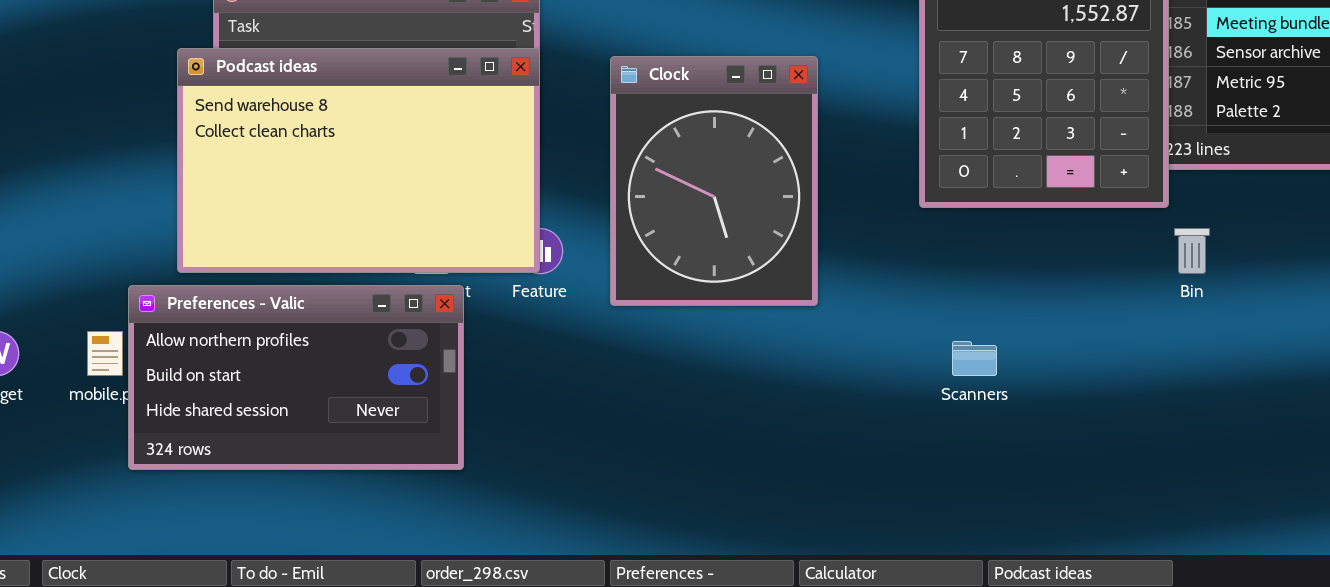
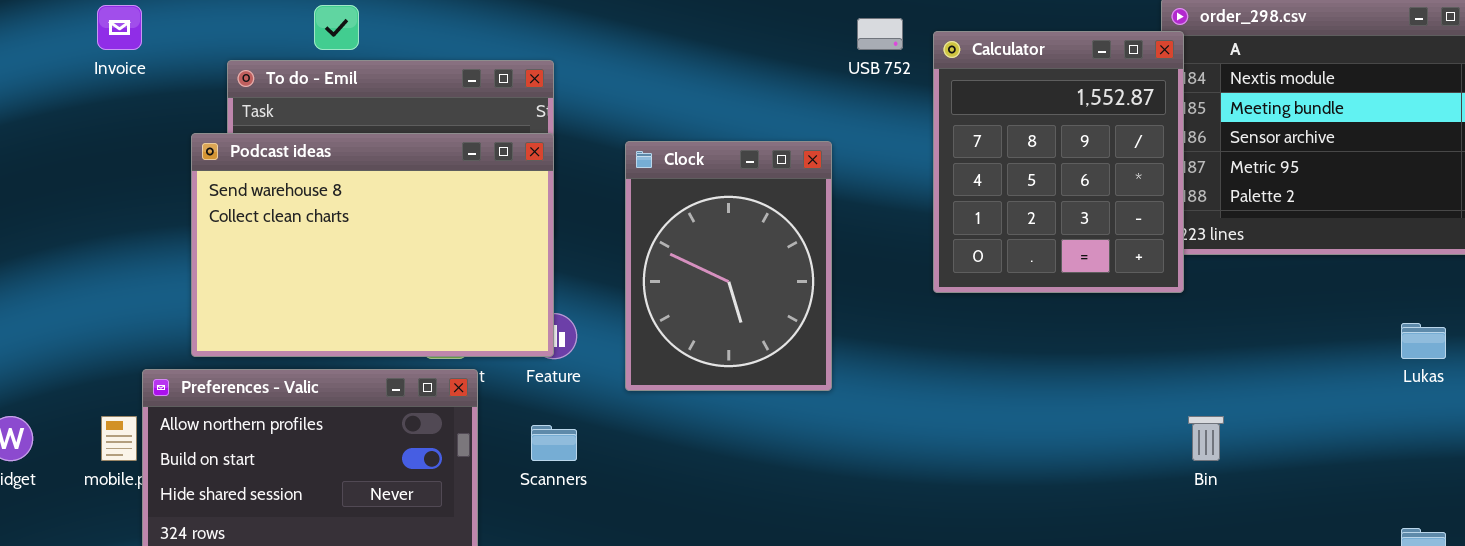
Bin: [1174,228,1210,274] -> [1188,416,1224,461], moved
Scanners: [952,341,997,376] -> [531,425,577,461], moved

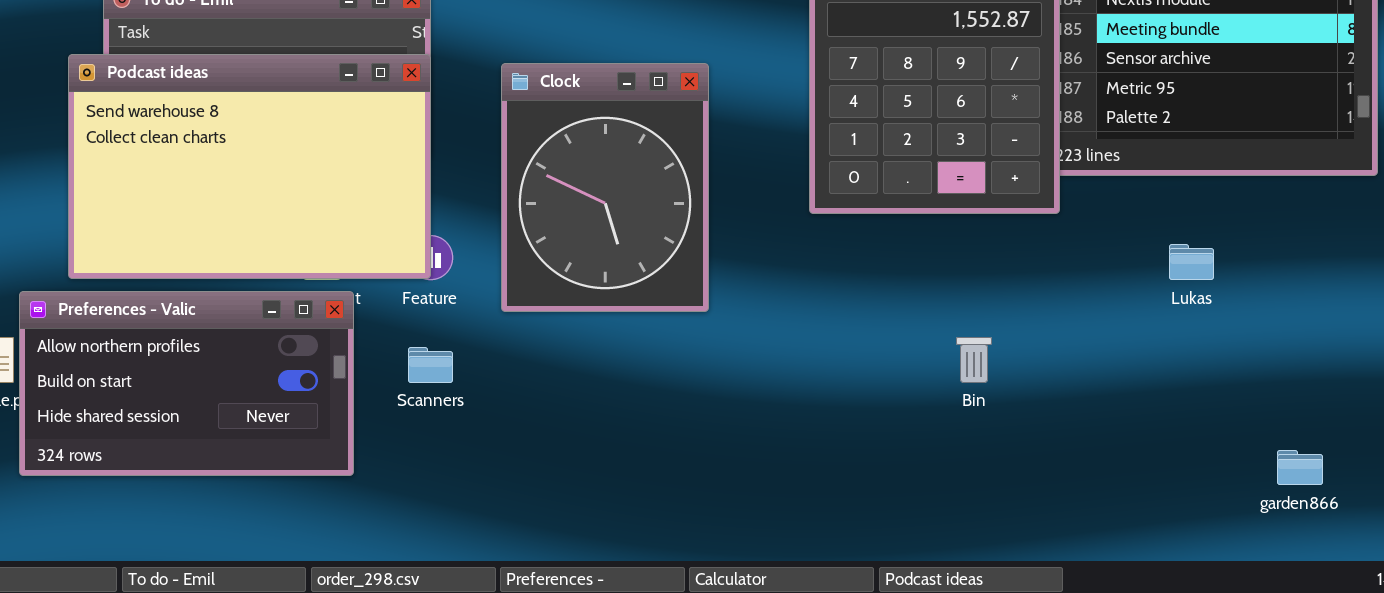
Lukas: [1401,323,1446,359] -> [1169,244,1214,280], moved
Bin: [1188,416,1224,461] -> [956,337,992,383], moved

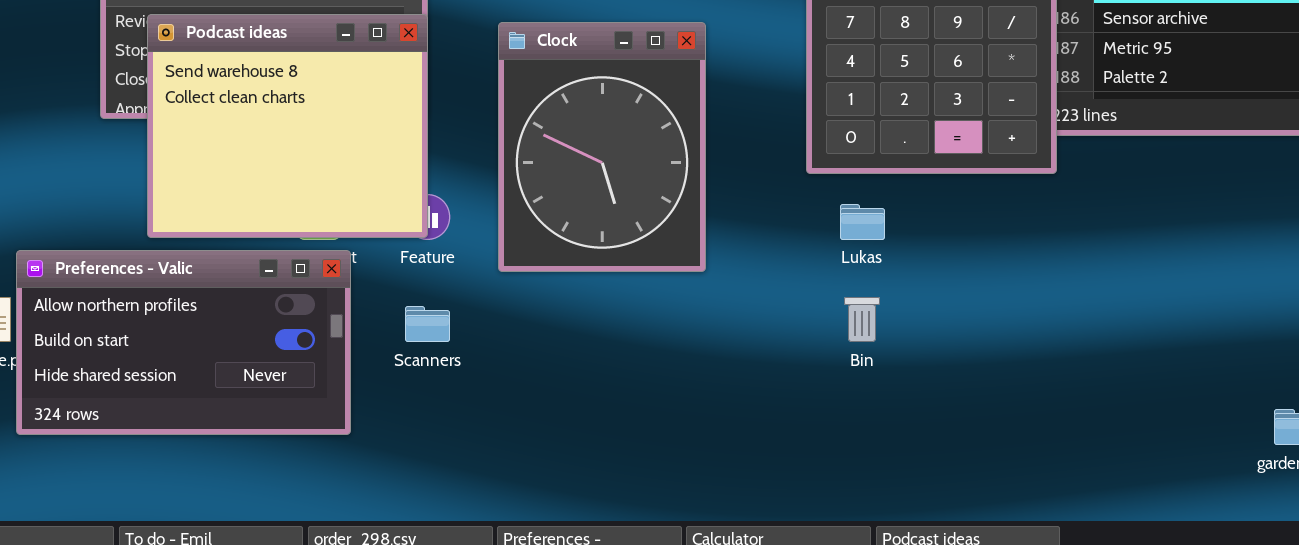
Podcast ideas: [68,54,431,279] -> [147,14,428,238], resized
Lukas: [1169,244,1214,280] -> [840,204,885,240], moved
Bin: [956,337,992,383] -> [844,297,880,342], moved

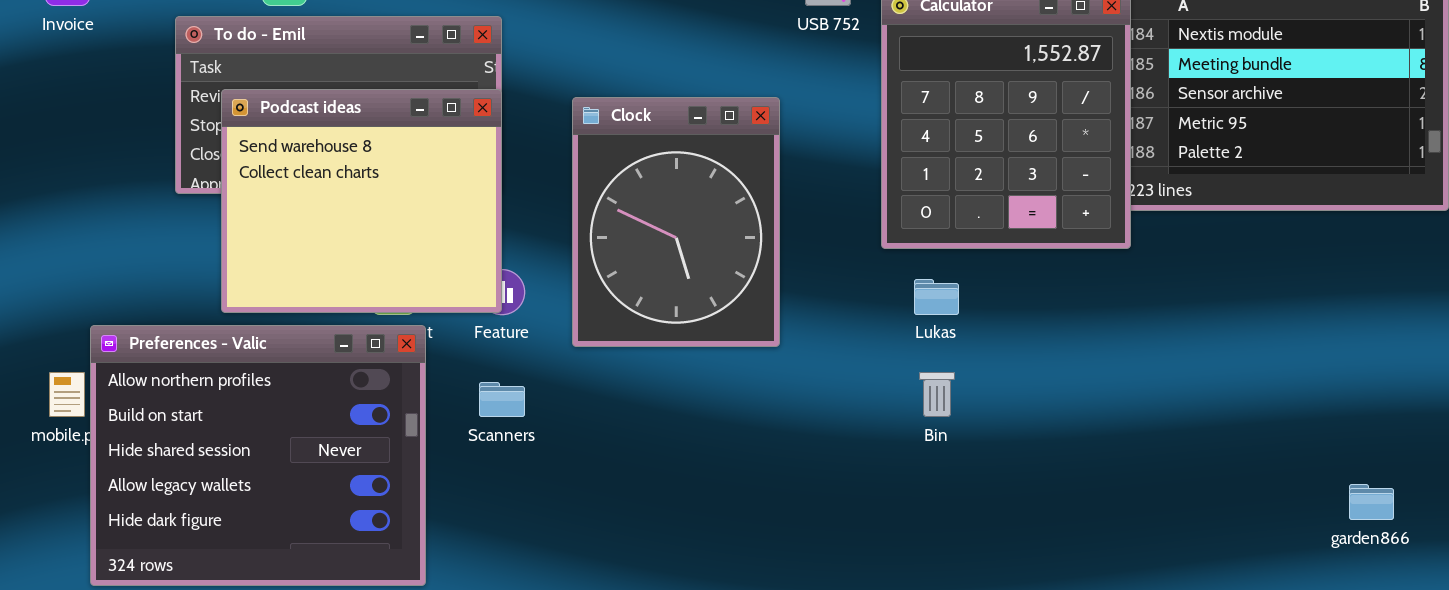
Preferences - Valic: [16,250,351,435] -> [90,325,426,586], resized

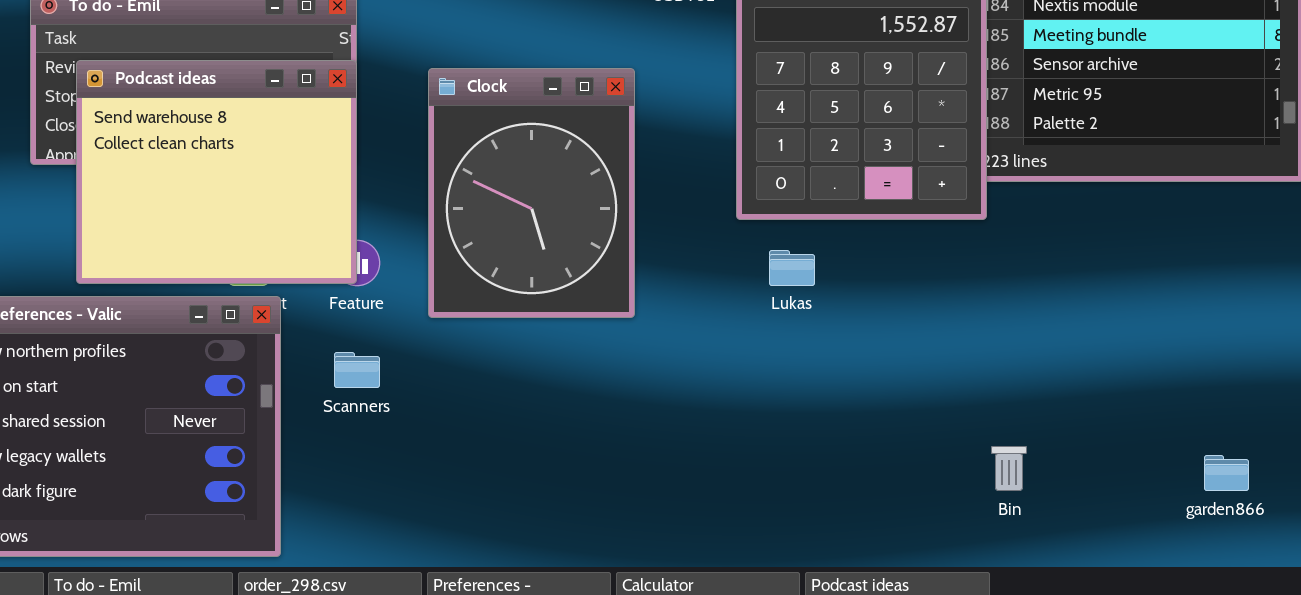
Bin: [919,372,955,417] -> [991,446,1027,491], moved

